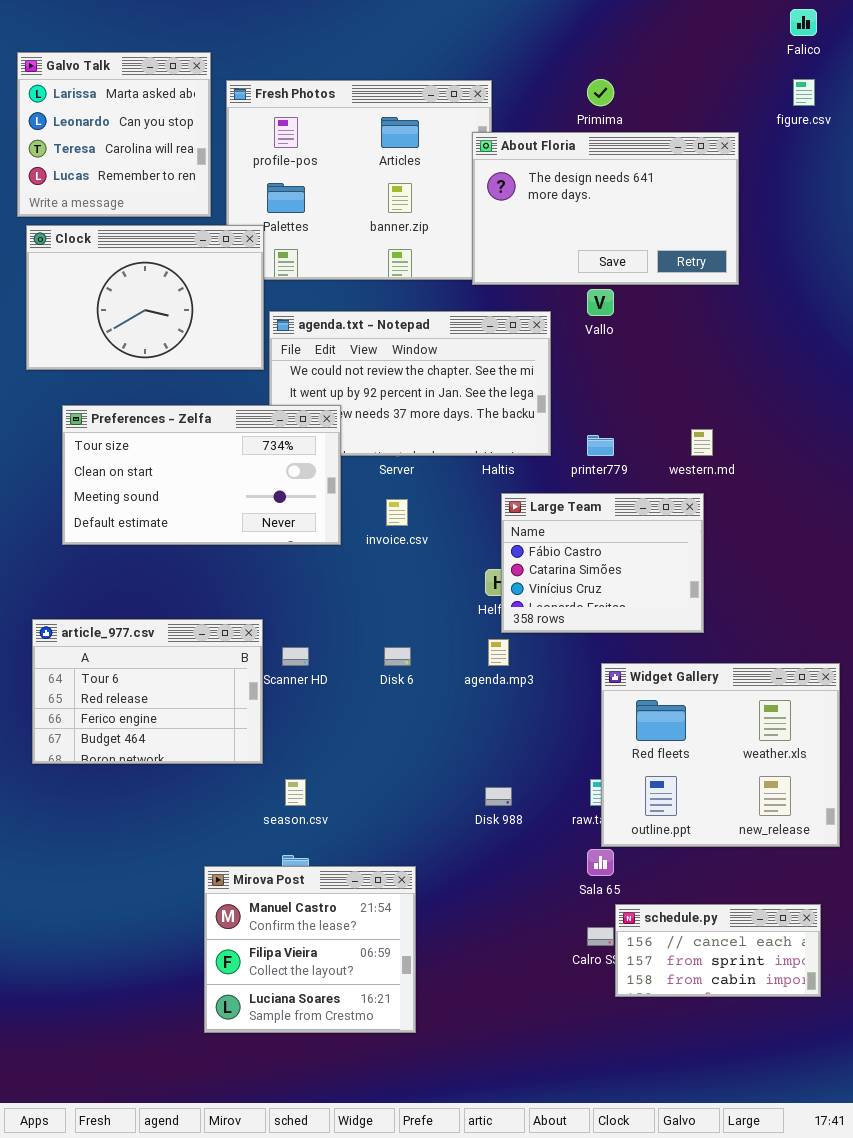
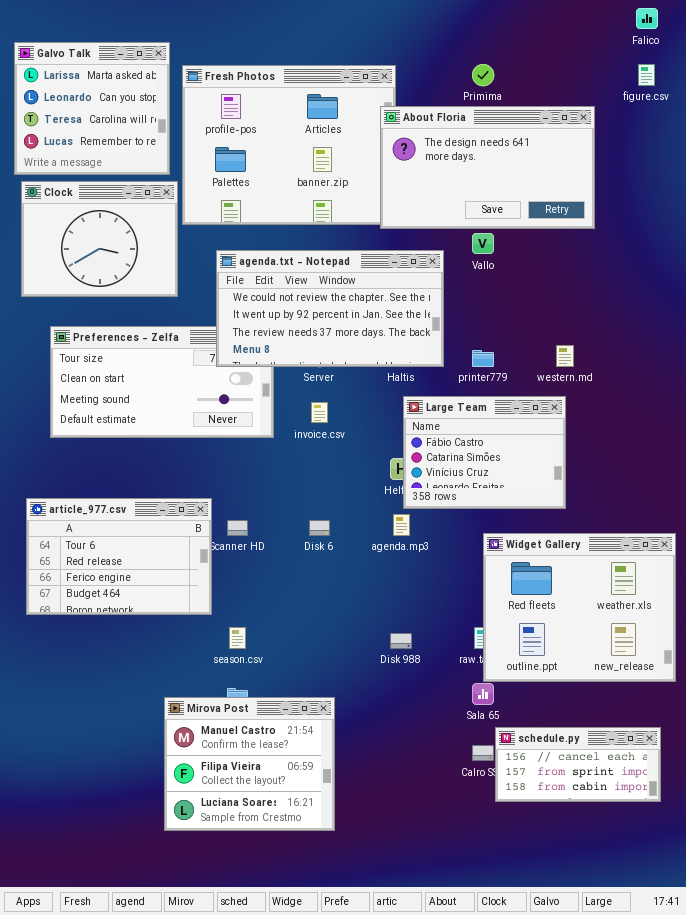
Clock: [26,225,264,370] -> [21,181,178,297], resized
agenda.txt - Notepad: [269,311,551,456] -> [216,250,444,367], raised

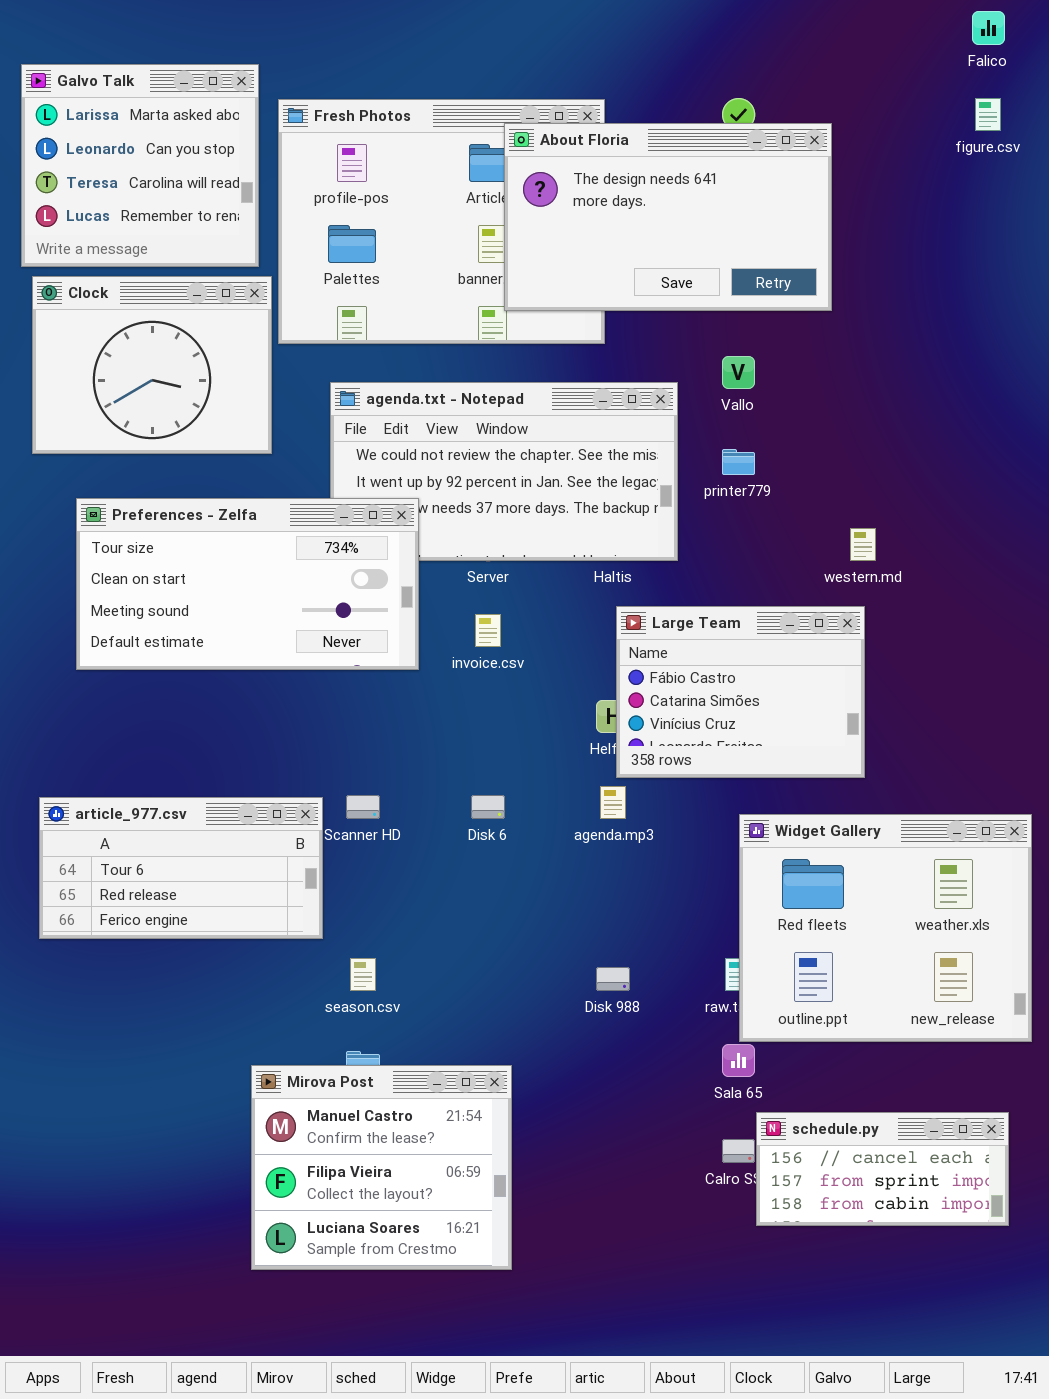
About Floria: [380,106,595,229] -> [504,123,832,311], moved
Preferences - Zelfa: [50,326,274,438] -> [76,498,419,670], raised
printer779: [472,350,494,367] -> [722,449,755,475], moved
article_977.csv: [26,498,212,615] -> [39,797,323,939], resized

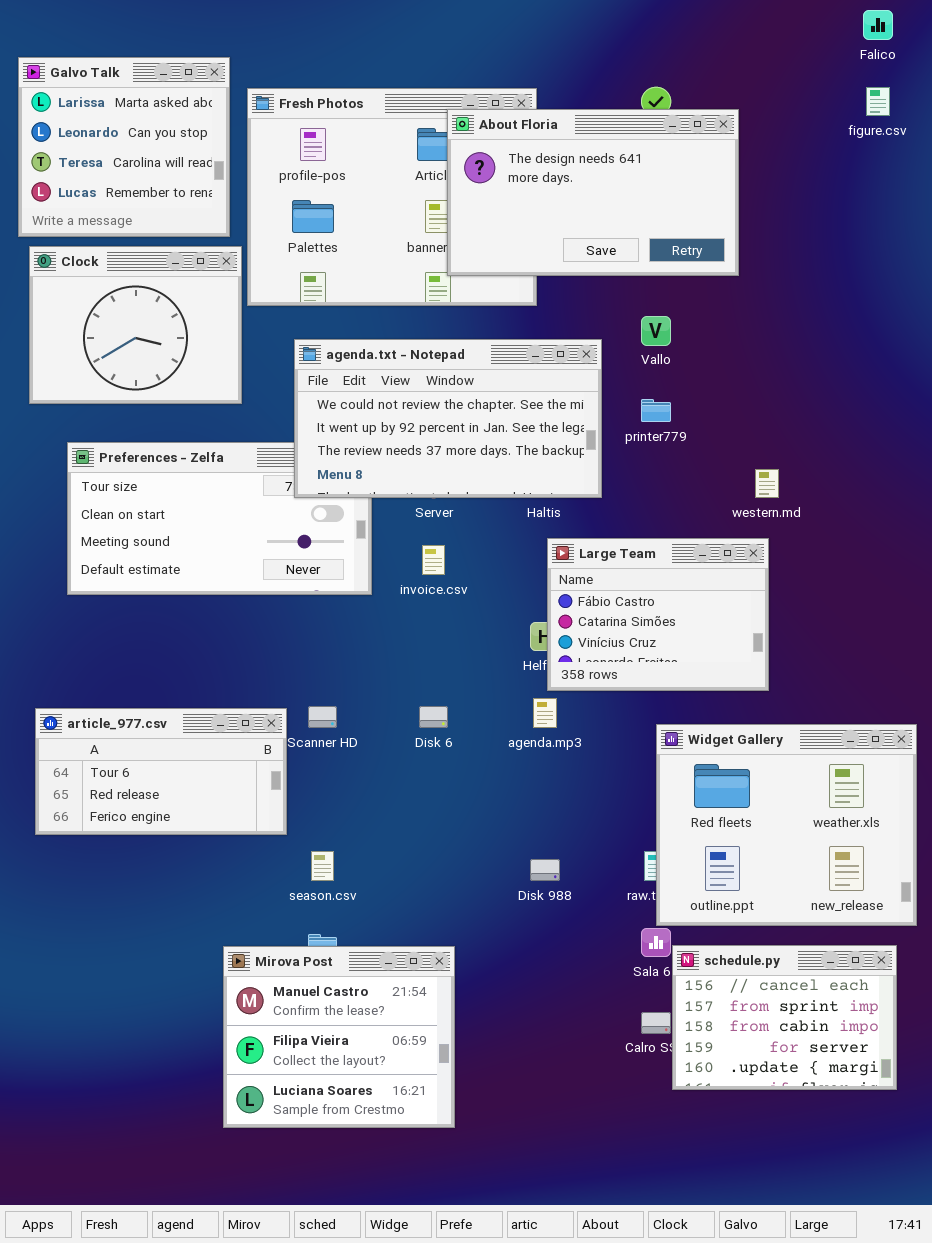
agenda.txt - Notepad: [330,382,678,561] -> [294,339,602,498], raised
schedule.py: [756,1112,1009,1226] -> [672,945,897,1090], resized

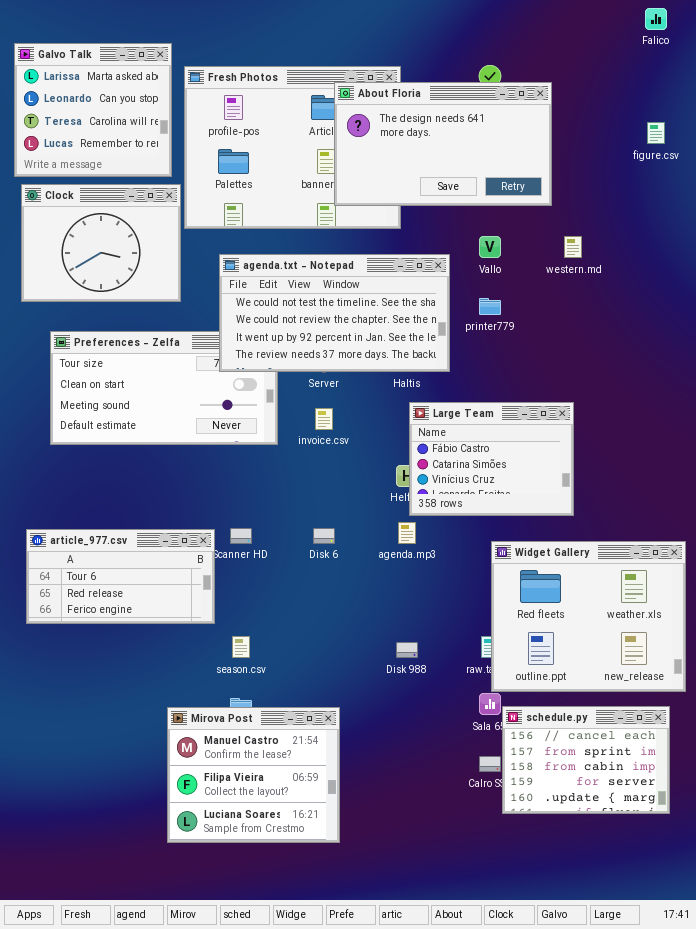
figure.csv: [866,87,890,116] -> [647,122,665,144], moved
agenda.txt - Notepad: [294,339,602,498] -> [219,254,450,372], scrolled up 1 row
western.md: [755,469,779,498] -> [564,236,582,258], moved

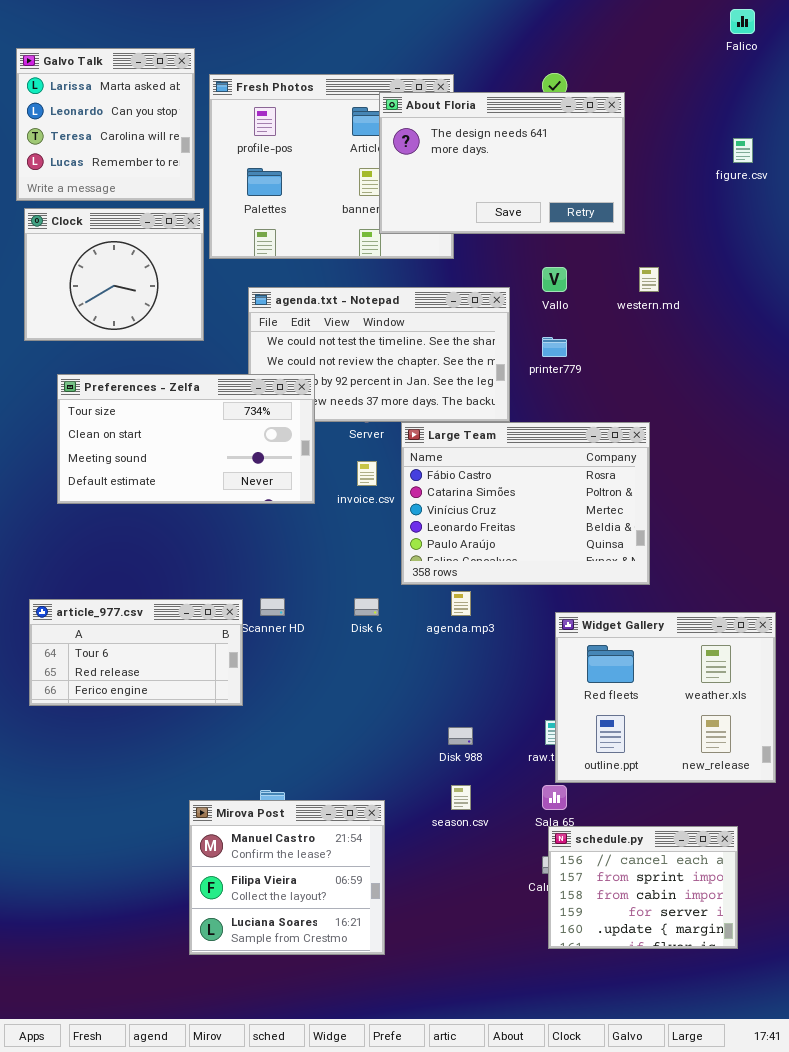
Preferences - Zelfa: [50,331,278,445] -> [57,374,315,504], raised
Large Team: [409,402,574,516] -> [401,422,650,585], resized
season.csv: [232,636,250,658] -> [451,785,471,810], moved
schedule.py: [502,706,670,814] -> [548,826,738,949], moved

